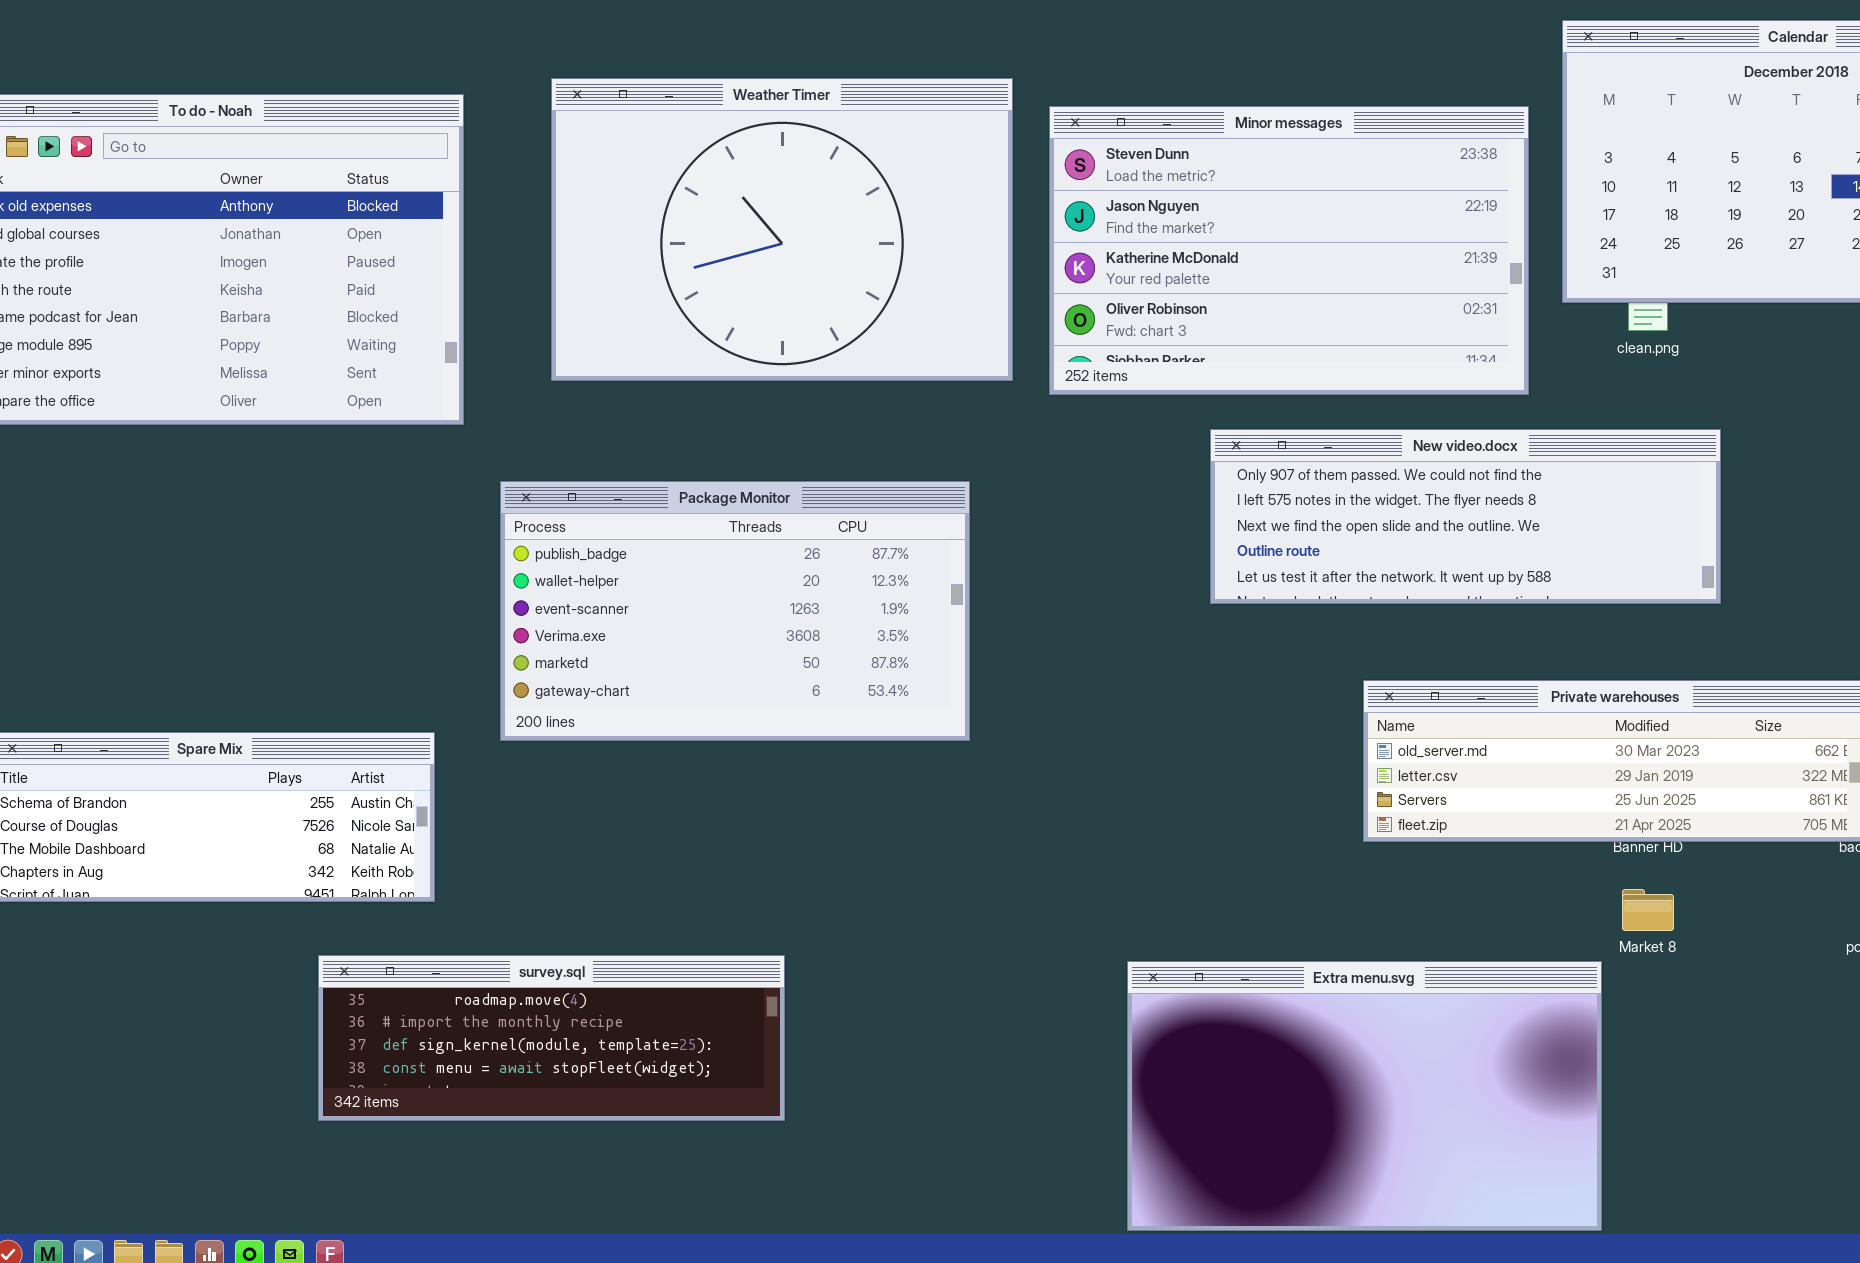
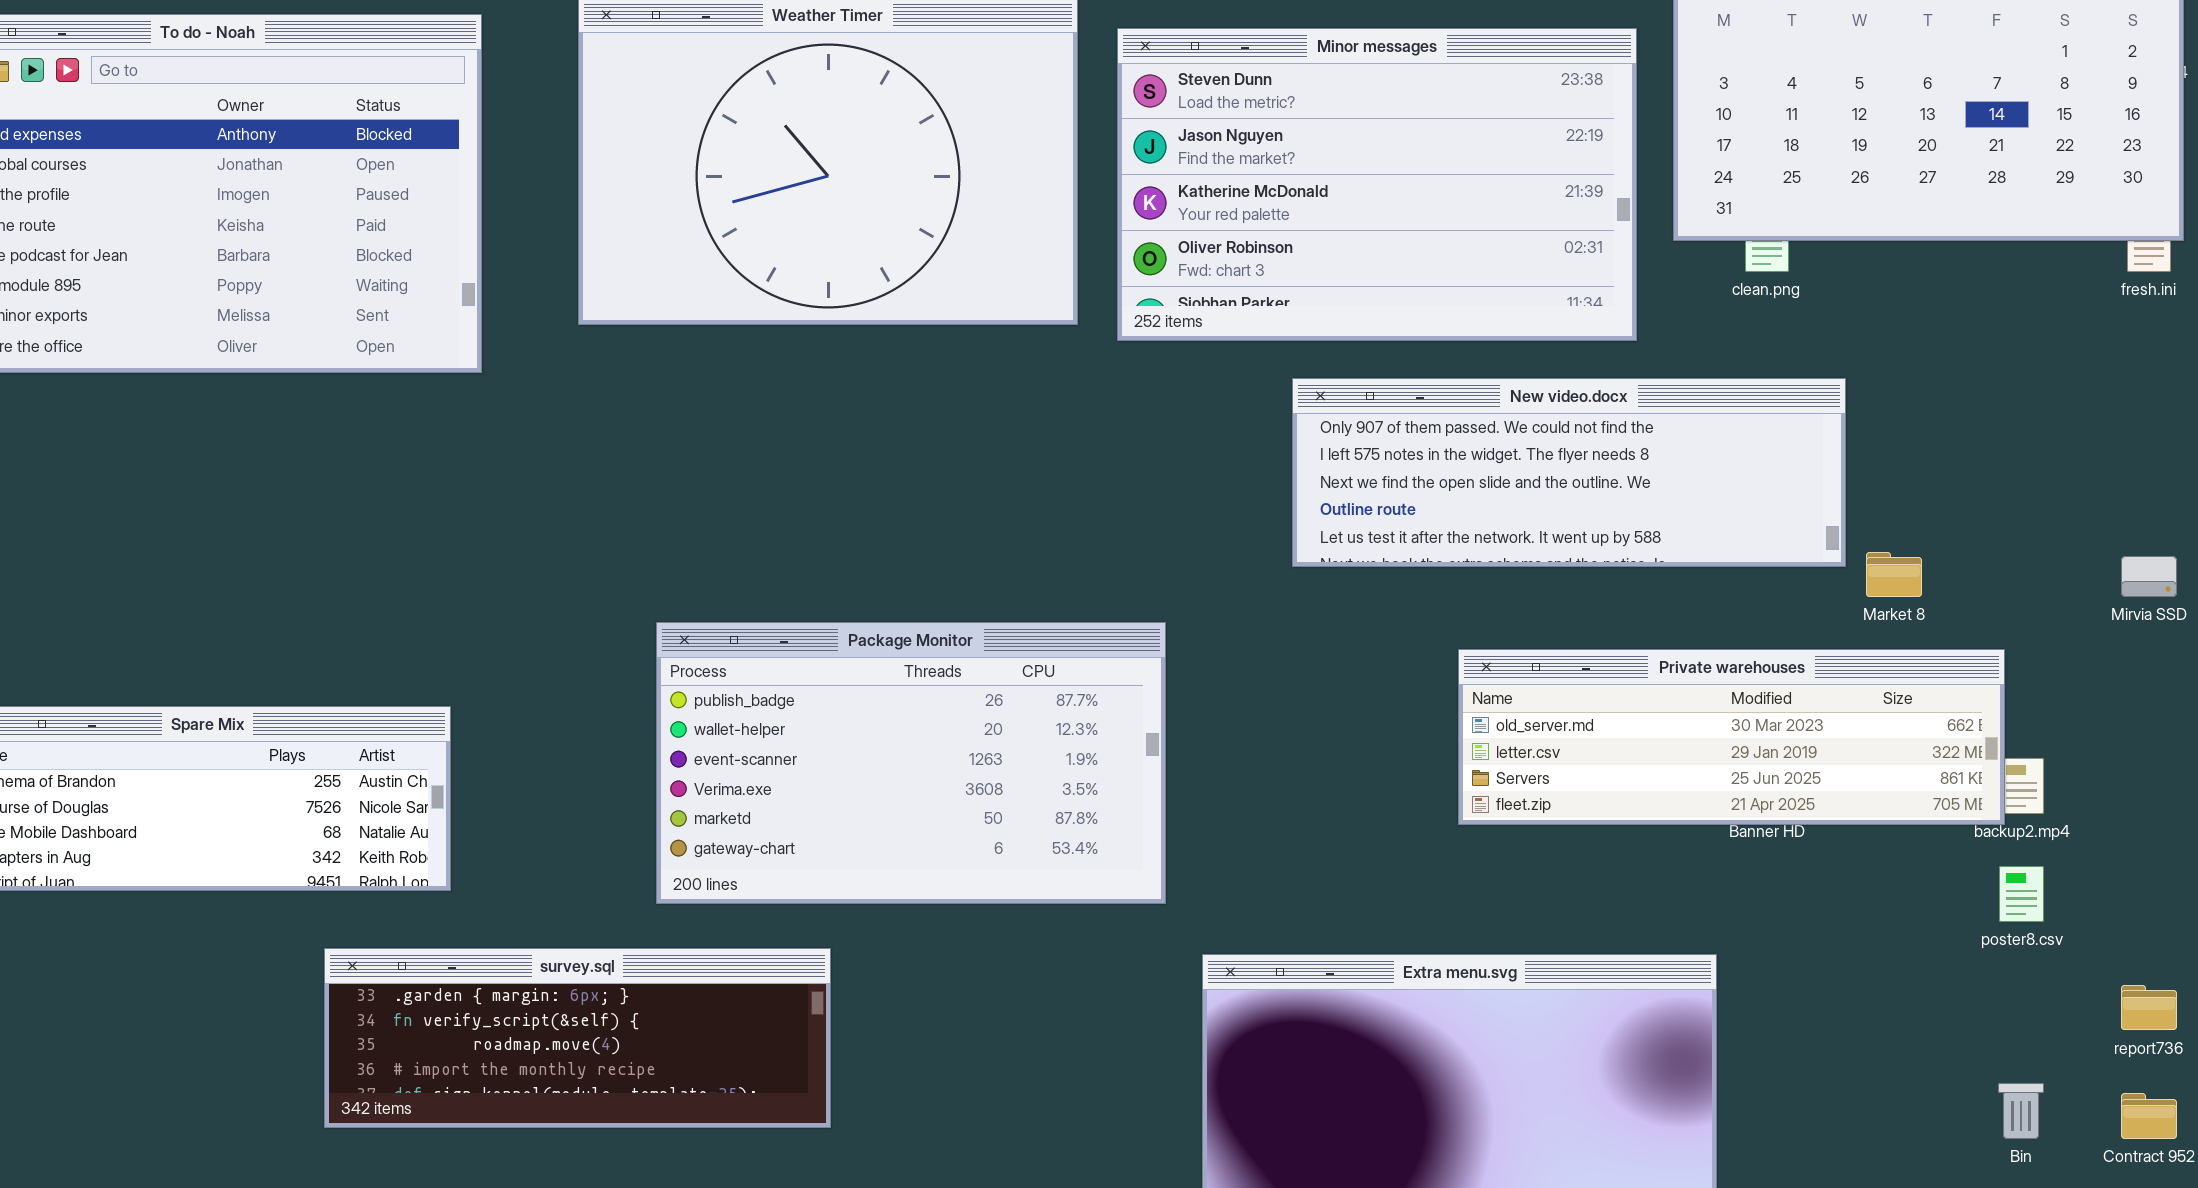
Package Monitor: [500,481,970,741] -> [656,622,1166,904], moved
Market 8: [1622,889,1674,931] -> [1866,552,1922,597], moved
survey.sql: [318,955,785,1121] -> [324,948,831,1128], scrolled up 2 rows

